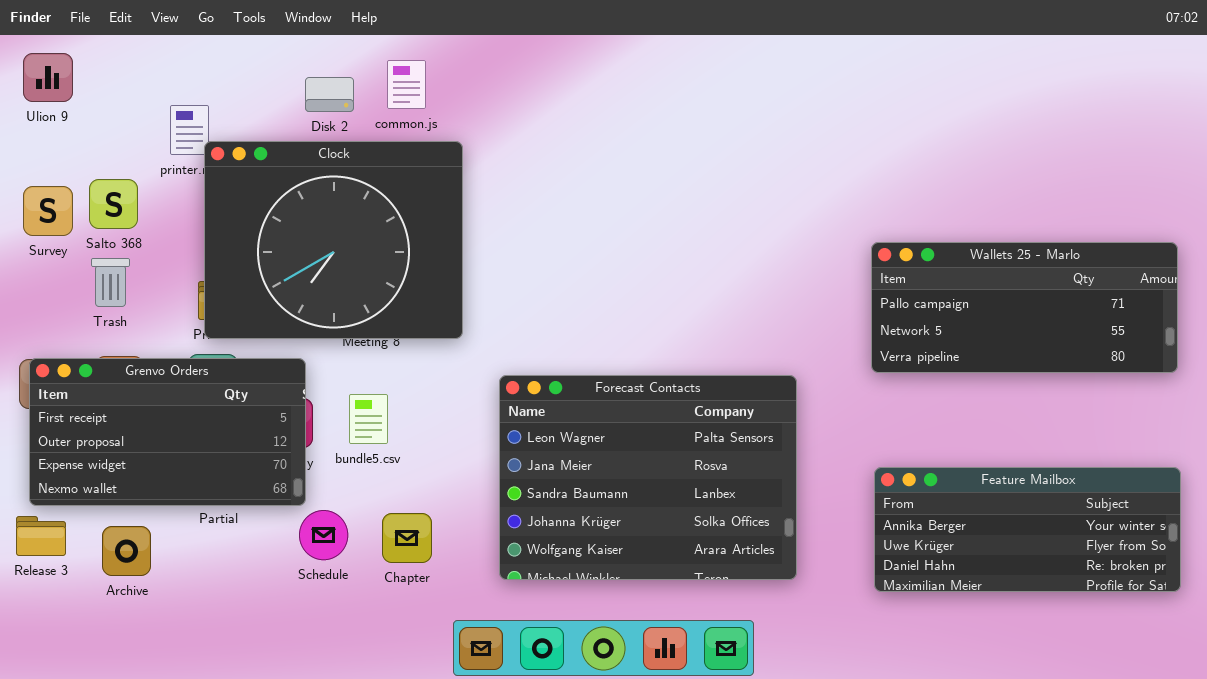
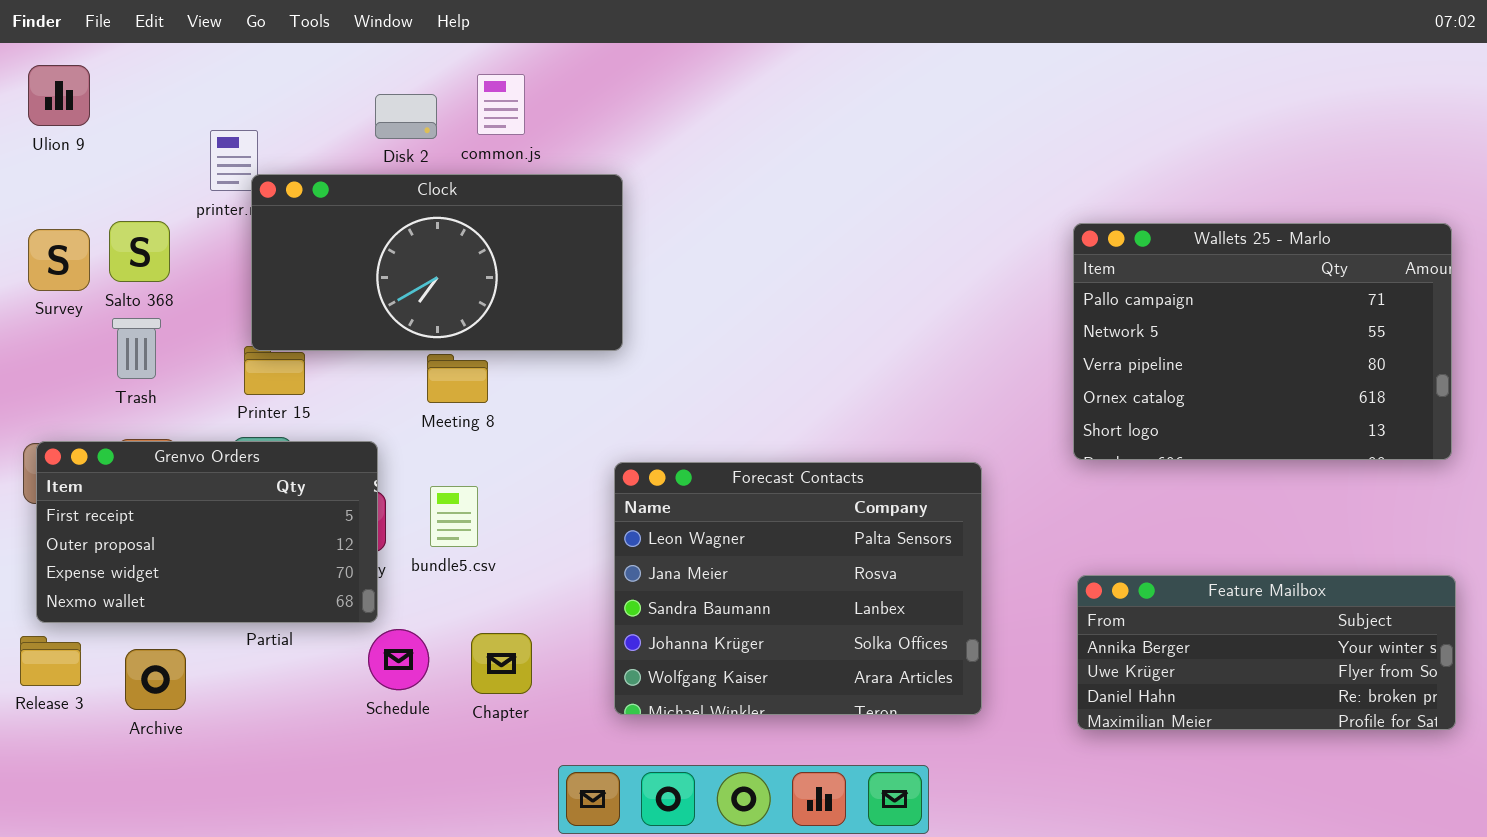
Clock: [204,141,463,339] -> [251,174,623,351], resized
Wallets 25 - Marlo: [871,242,1178,373] -> [1073,223,1452,460], resized

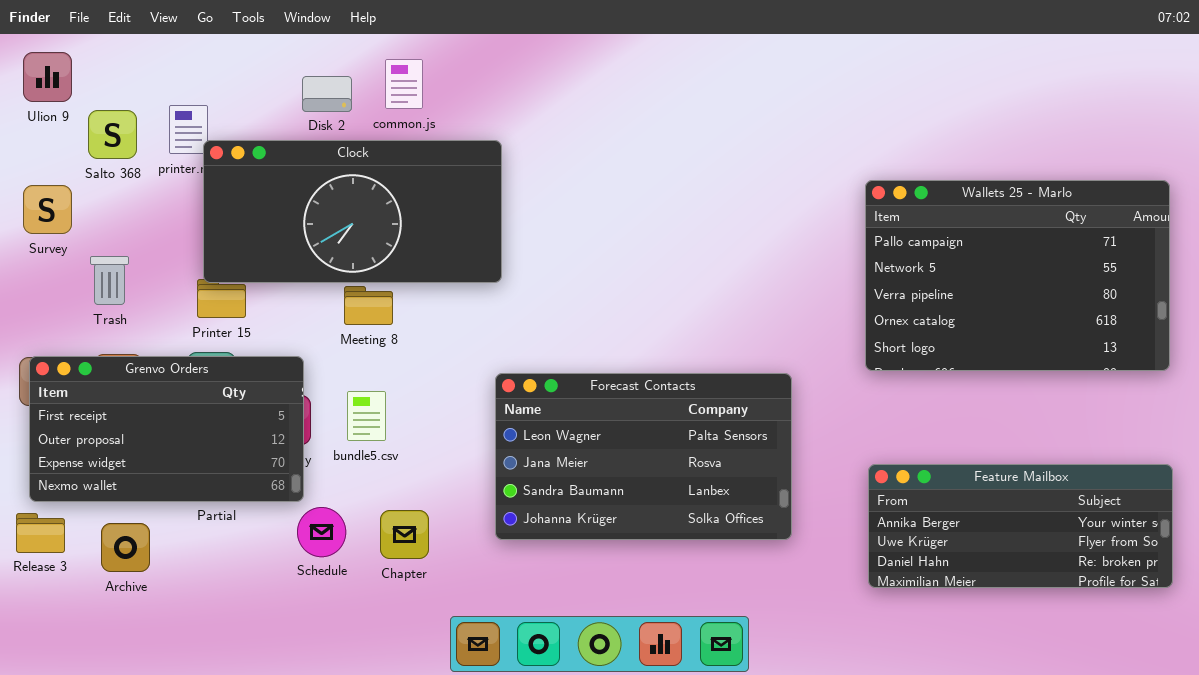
Salto 368: [109,221,170,282] -> [88,110,137,159], moved
Forecast Contacts: [614,462,982,715] -> [495,373,792,540], resized

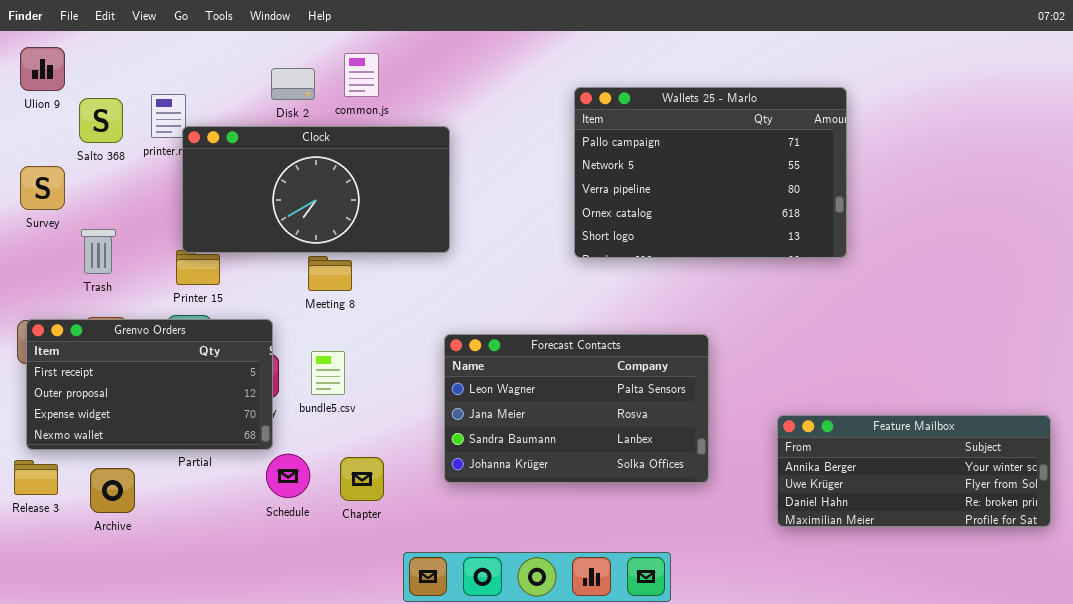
Wallets 25 - Marlo: [865,180,1170,371] -> [574,87,847,258], moved

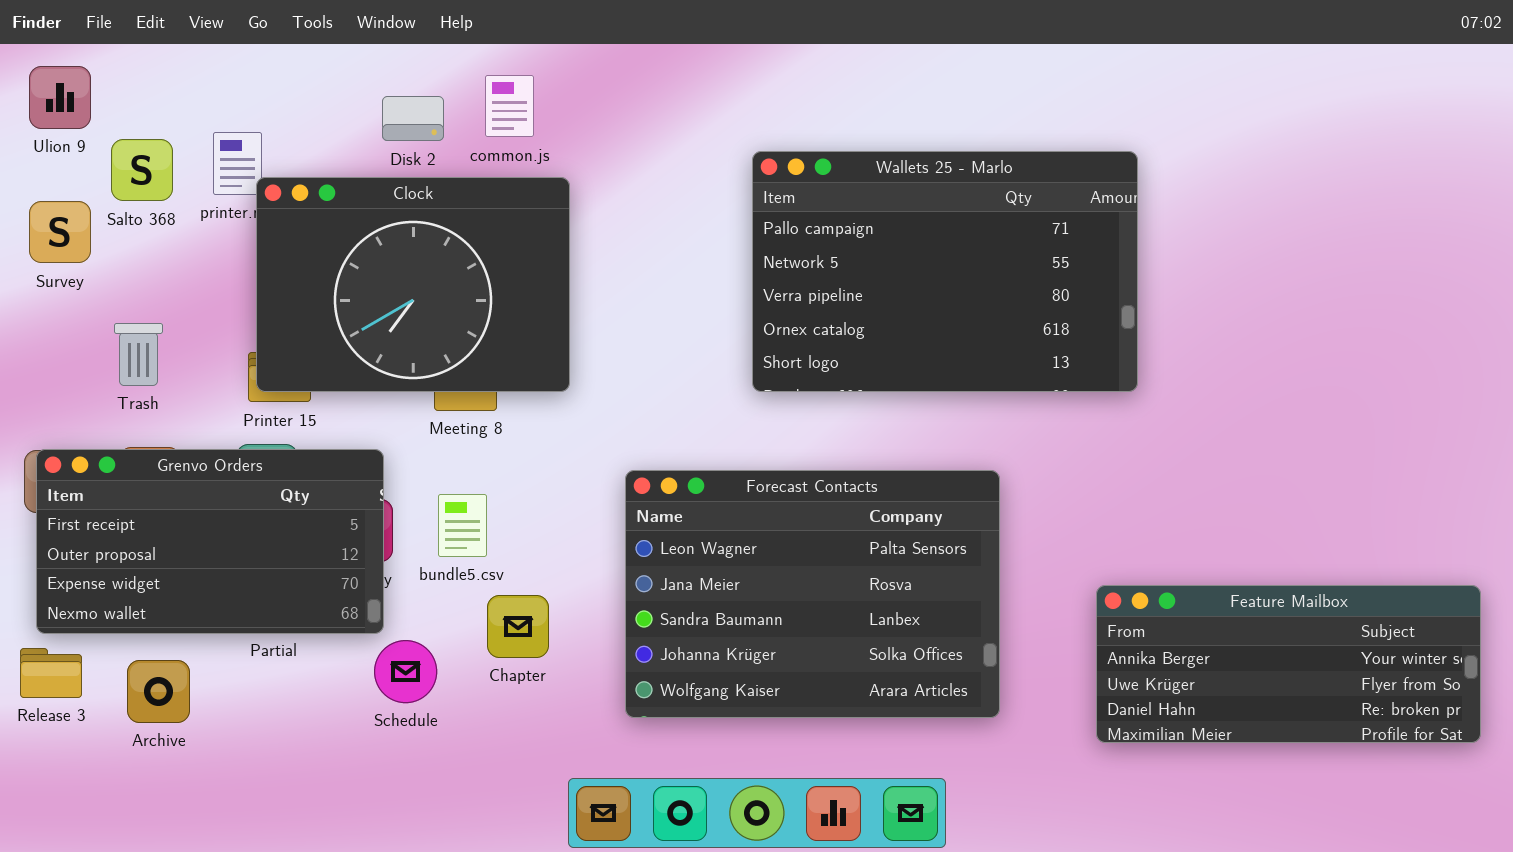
Wallets 25 - Marlo: [574,87,847,258] -> [752,151,1138,392], moved
Clock: [182,126,450,253] -> [256,177,570,392], resized
Survey: [20,166,65,210] -> [29,201,91,263], moved
Forecast Contacts: [444,334,709,483] -> [625,470,1000,718], resized
Chapter: [340,457,384,501] -> [487,595,549,658], moved

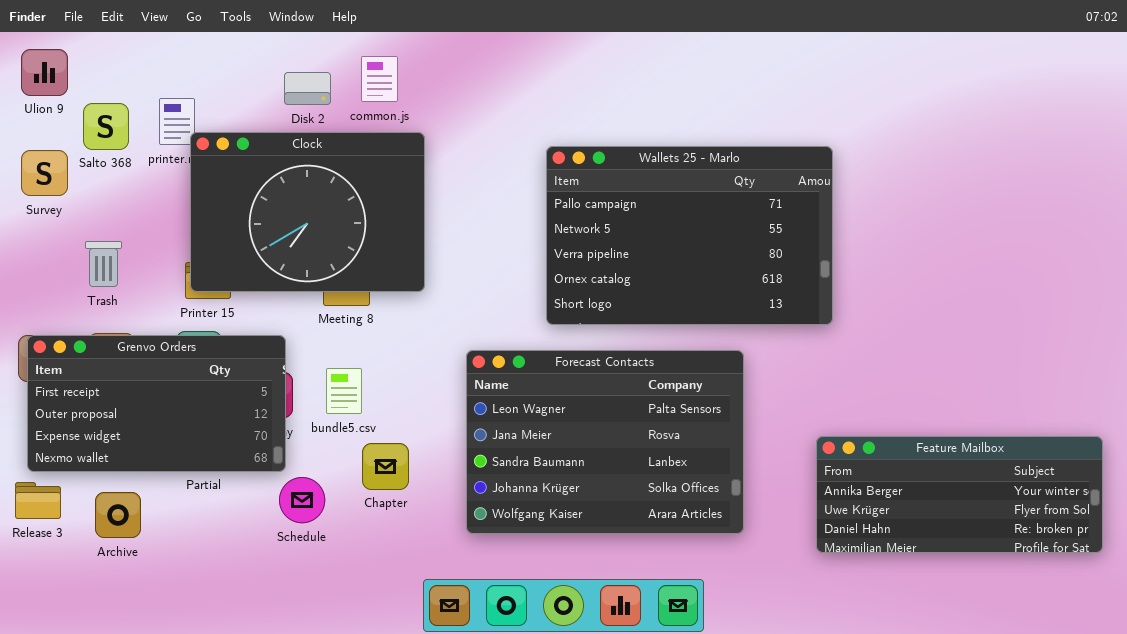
Wallets 25 - Marlo: [752,151,1138,392] -> [546,146,833,325], moved

